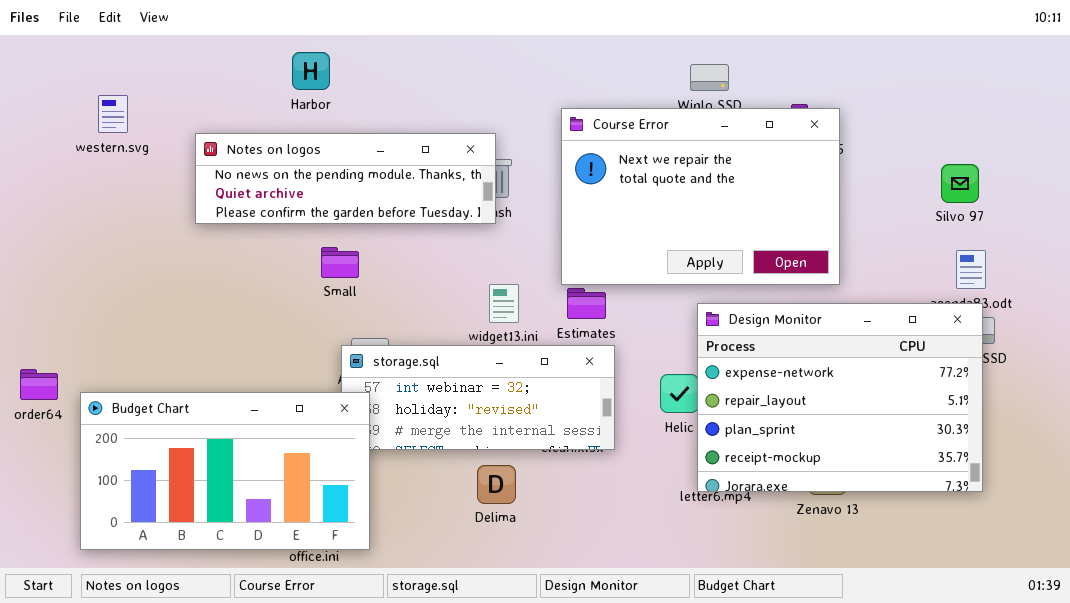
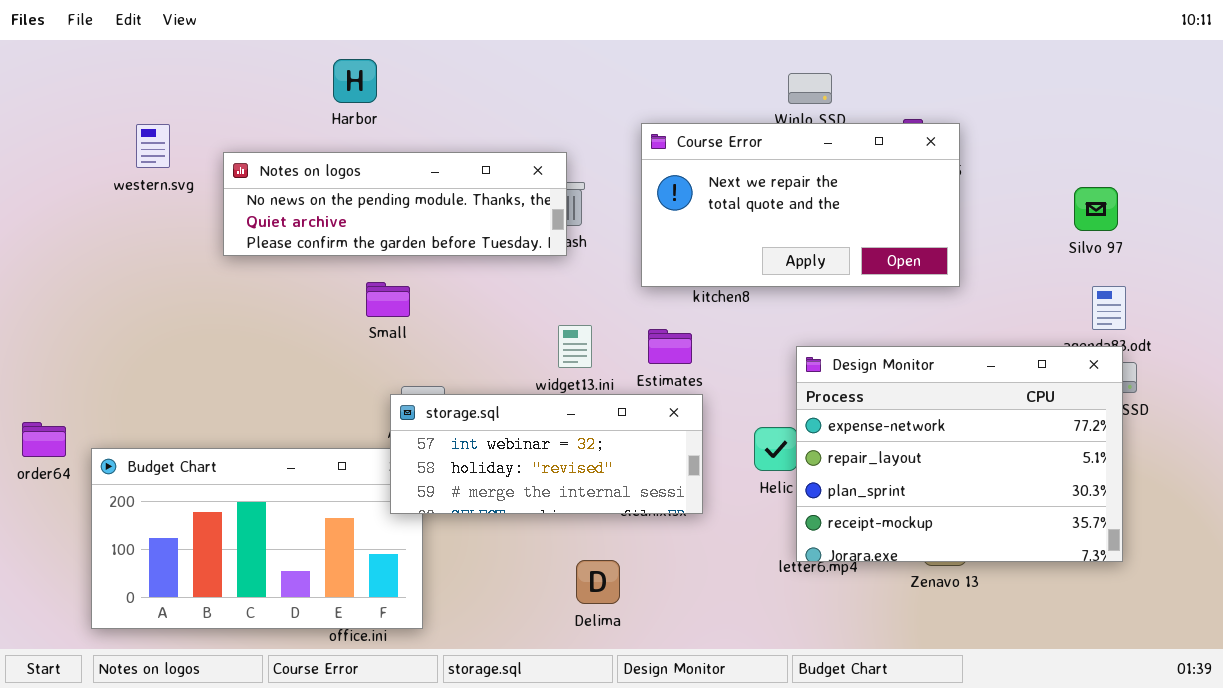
western.svg: [98,95,128,133] -> [136,124,170,168], moved
Course Error: [561,108,840,285] -> [641,123,960,287], resized
storage.sql: [341,345,615,450] -> [390,394,703,514], raised
Delima: [477,465,516,504] -> [576,560,620,604], moved

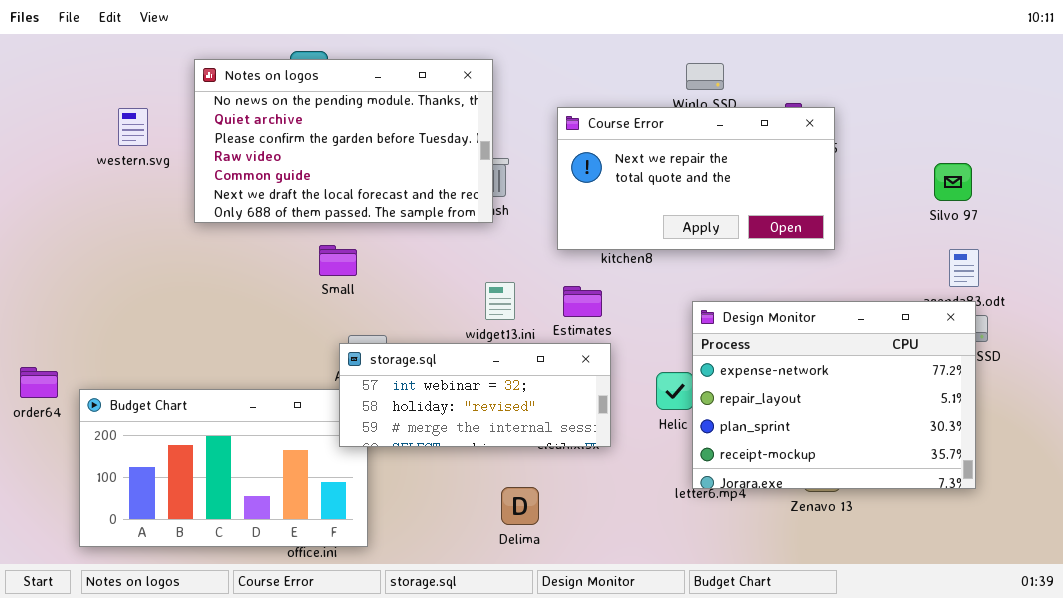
Notes on logos: [223,152,567,256] -> [194,59,493,223], resized

